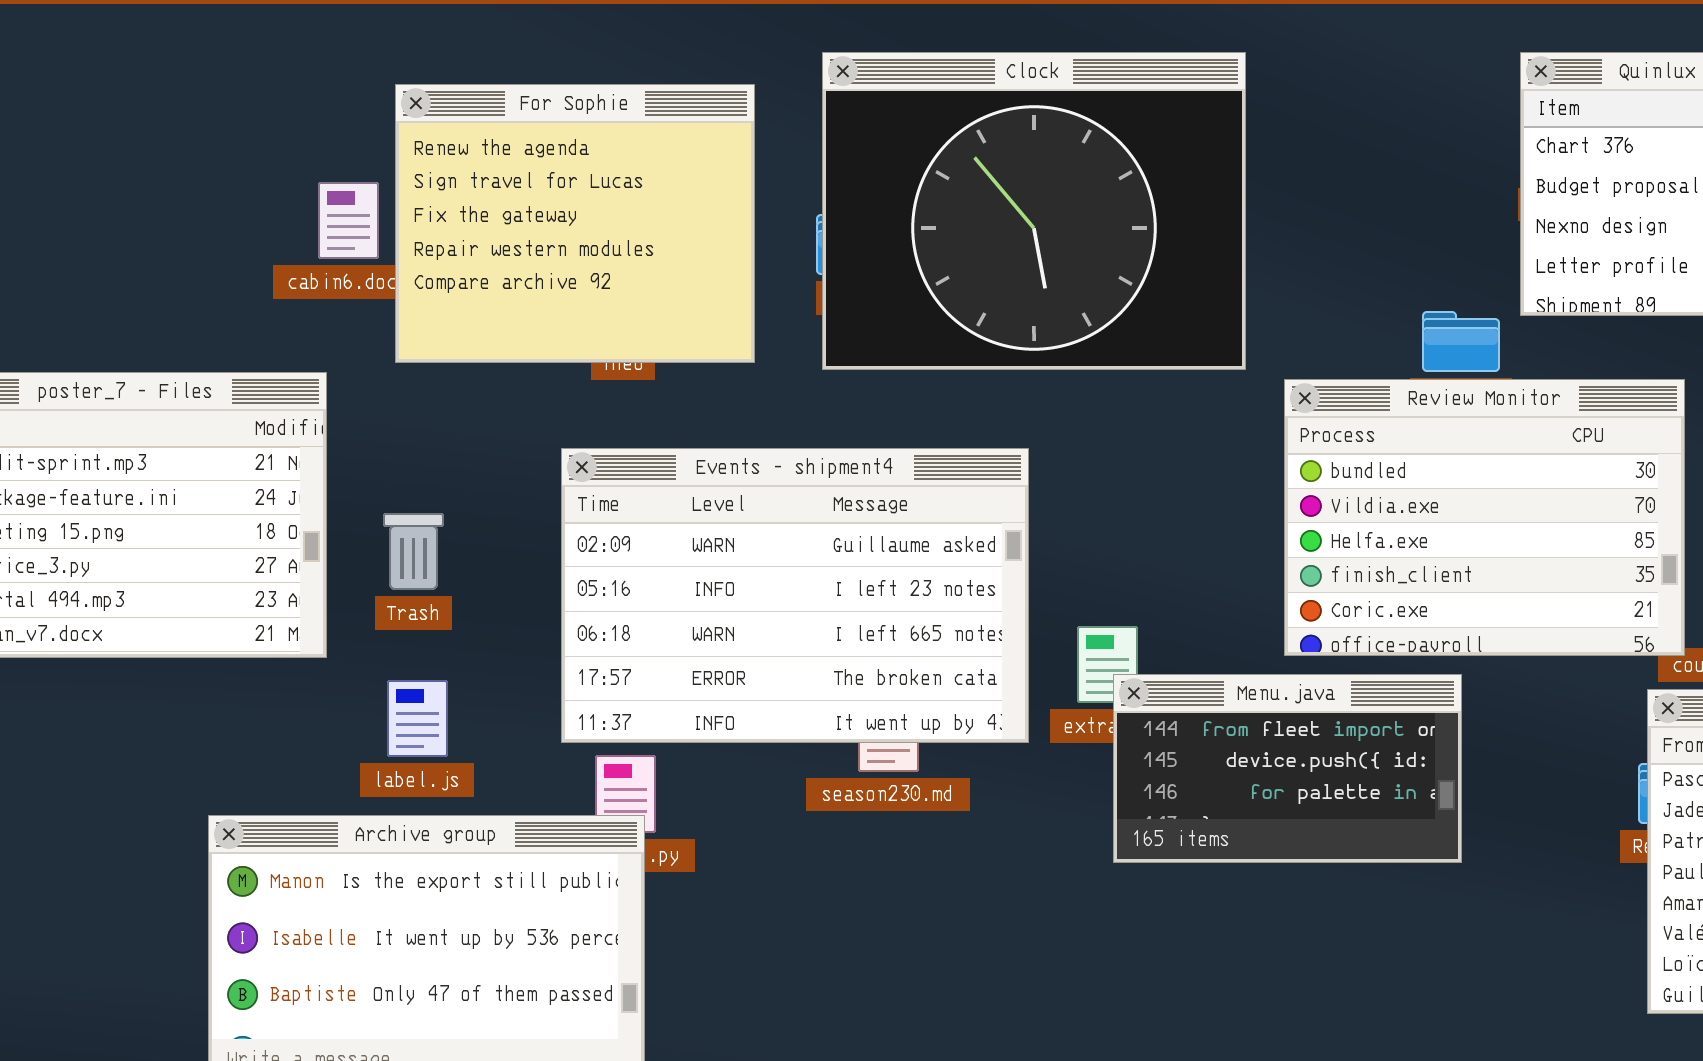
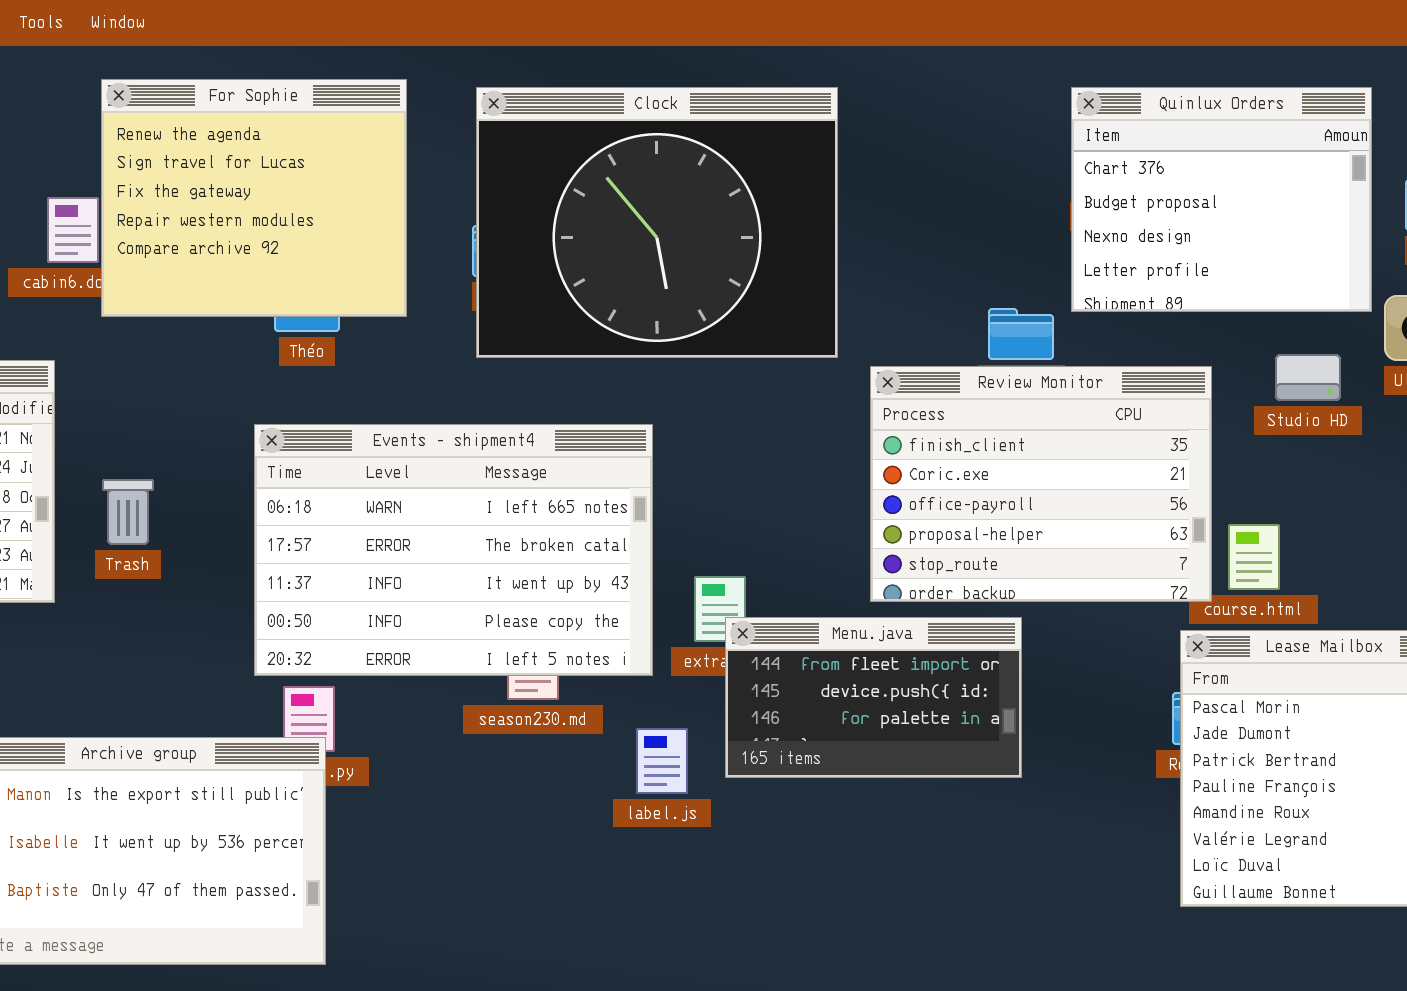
For Sophie: [395,84,755,363] -> [101,79,407,317], moved
Review Monitor: [1284,379,1685,656] -> [870,366,1212,602], scrolled down 3 rows
Events - shipment4: [561,448,1029,743] -> [254,424,653,676], scrolled down 2 rows
label.js: [387,680,448,757] -> [636,728,688,794], moved

